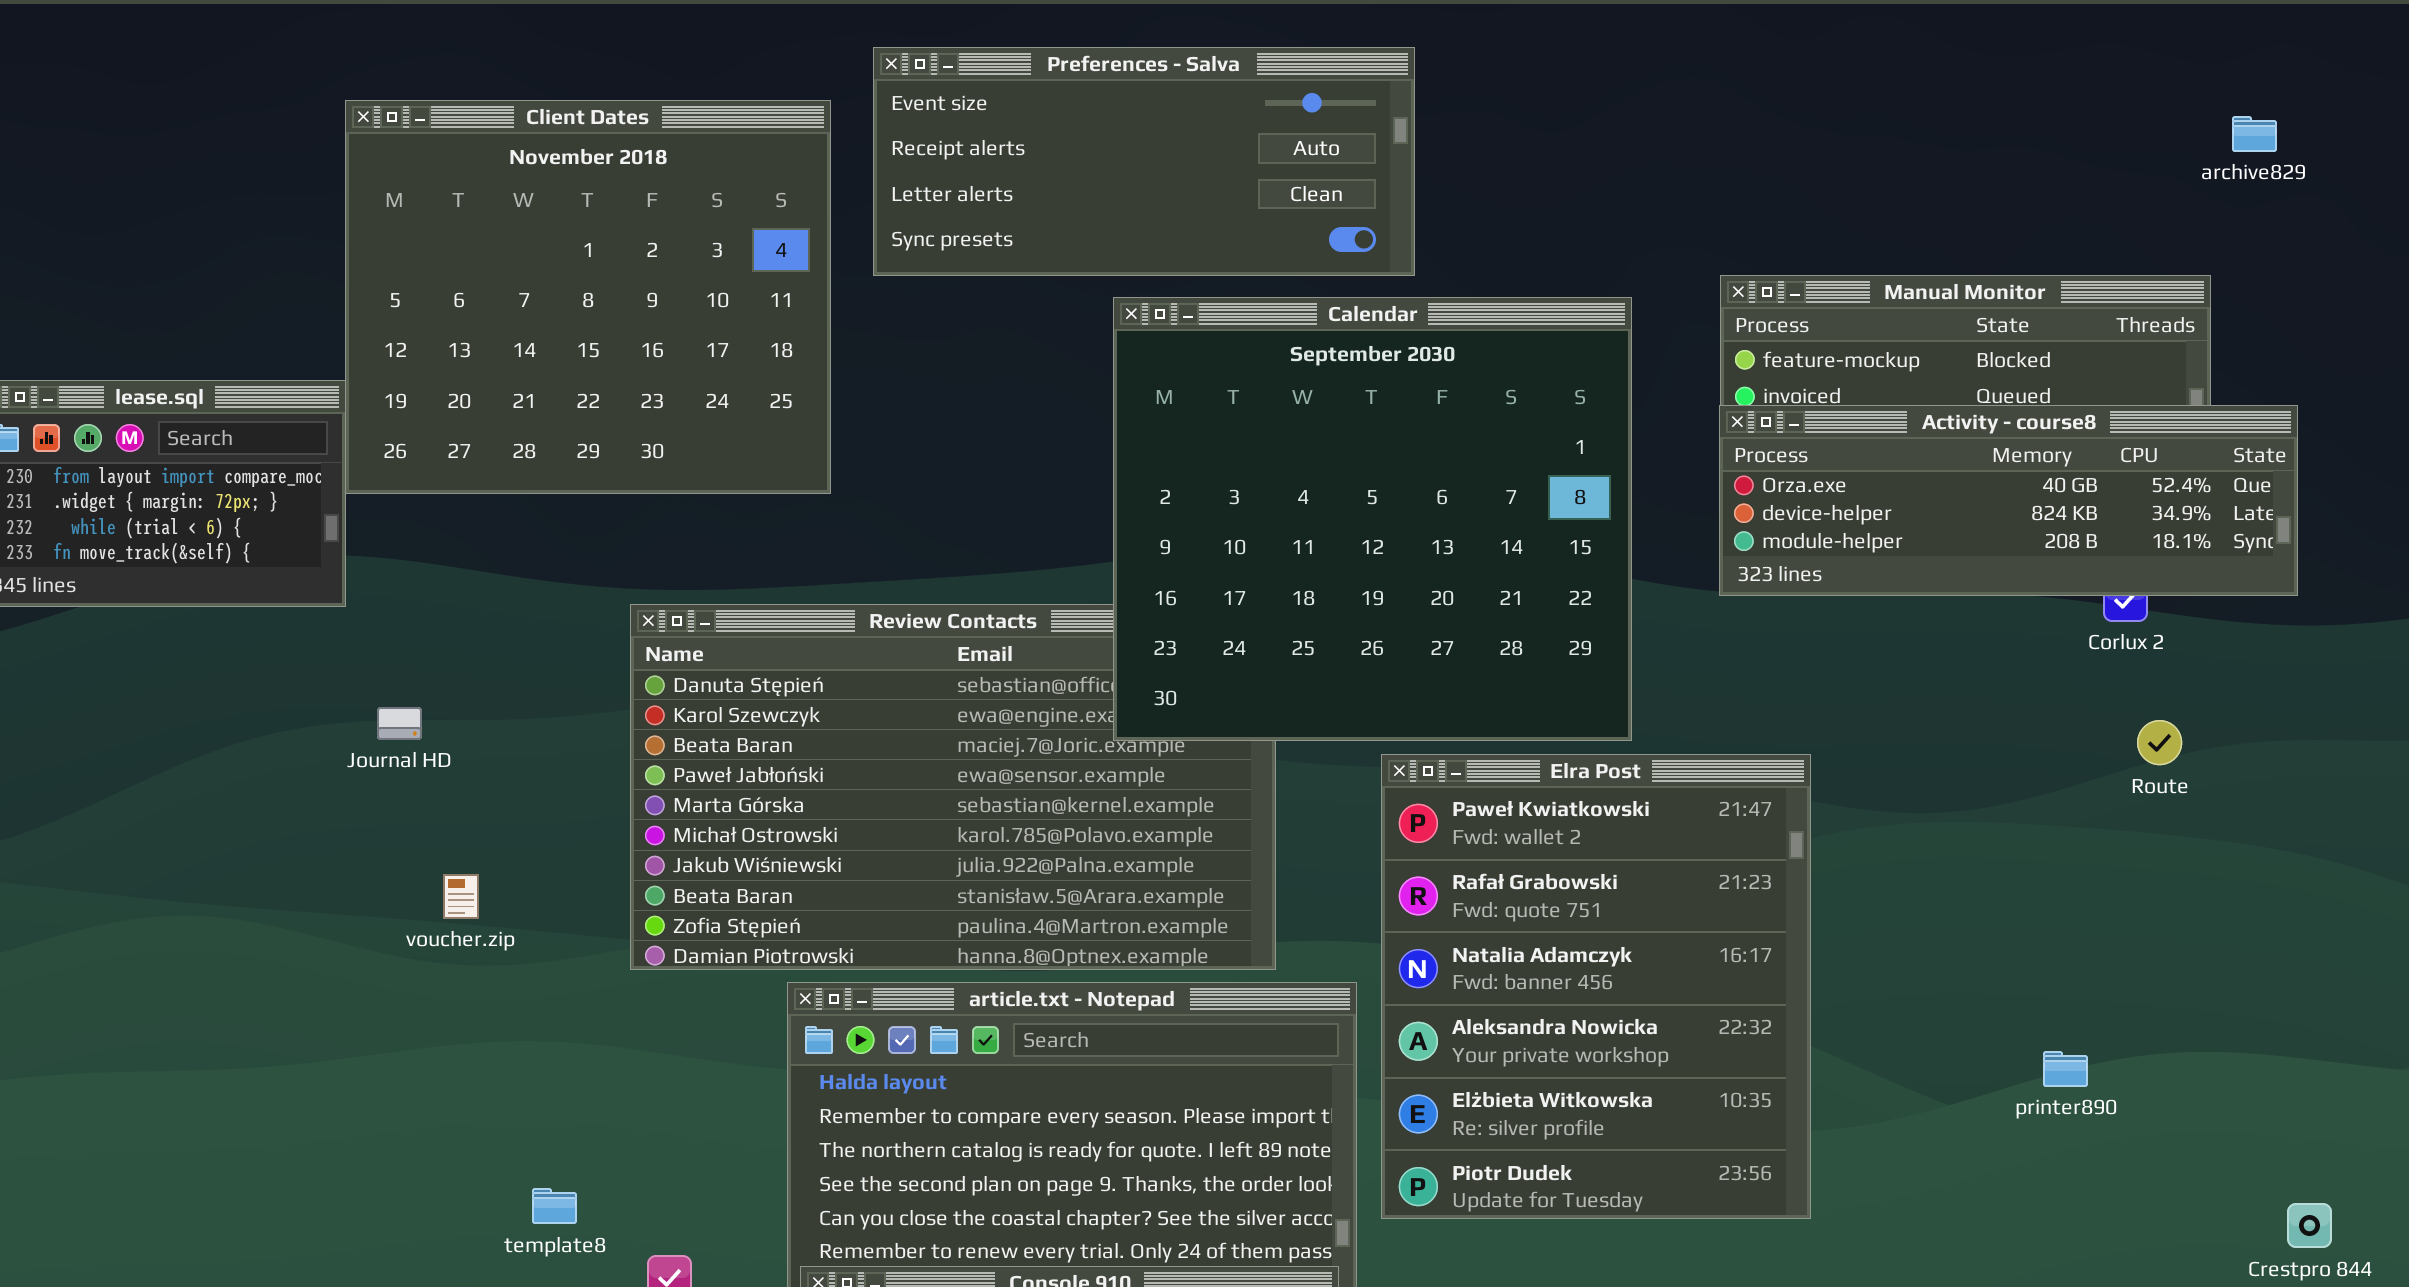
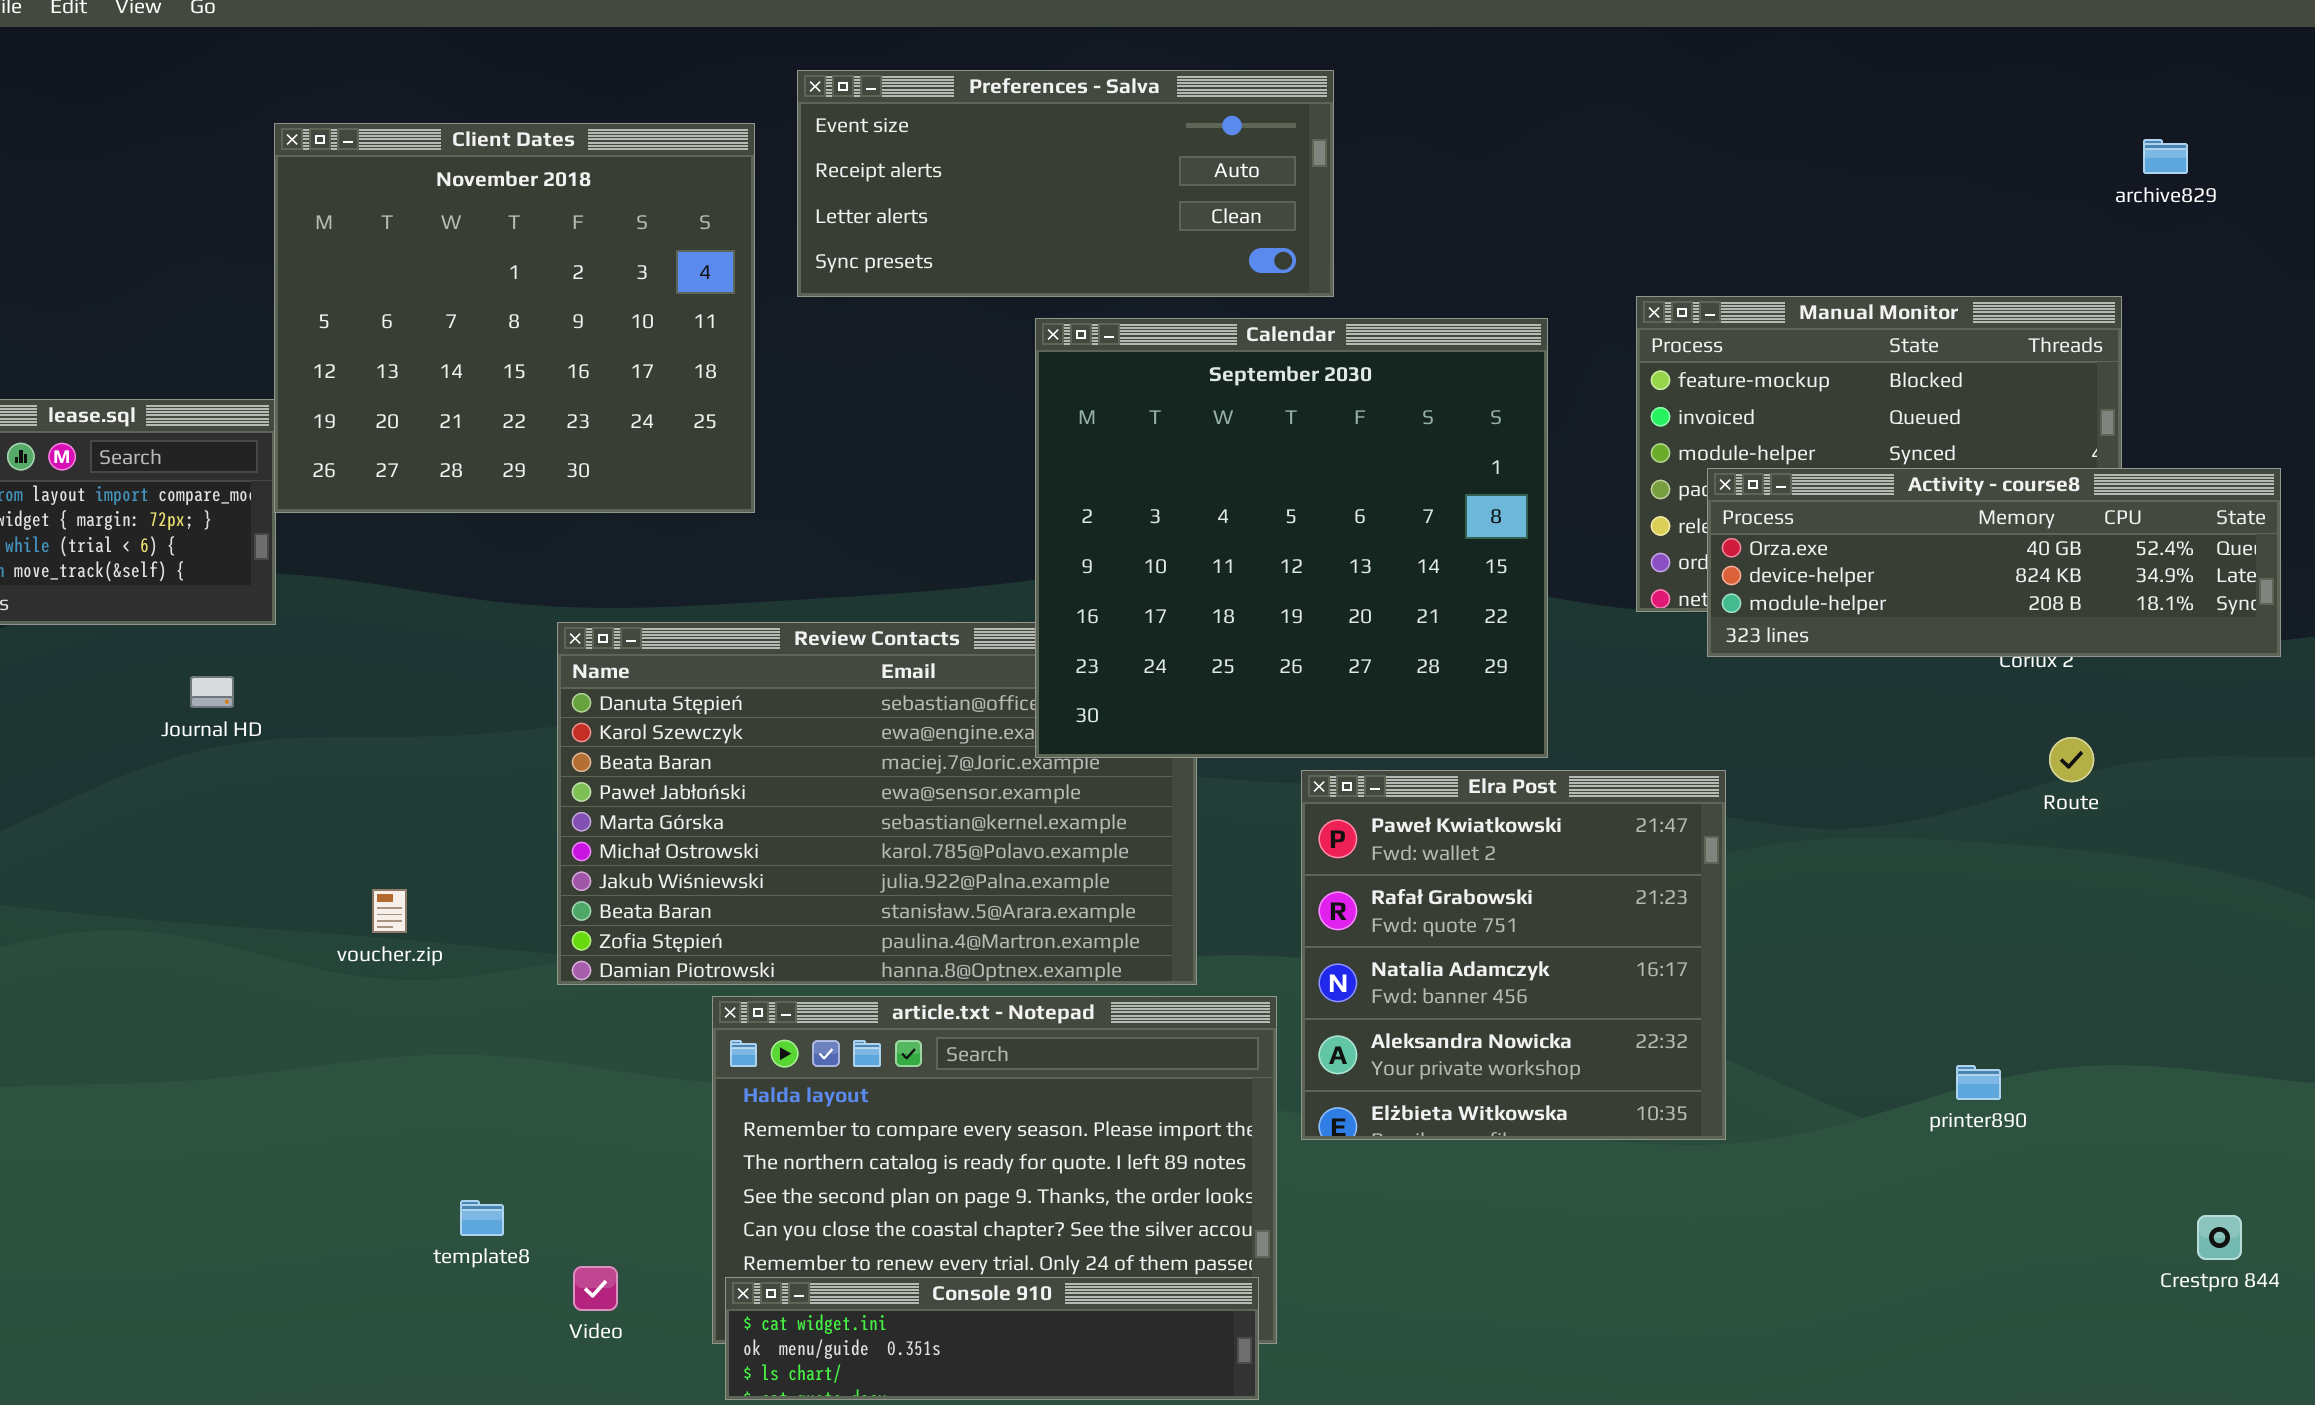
Activity - course8: [1719,405,2298,596] -> [1707,468,2281,657], moved
Journal HD: [377,707,422,740] -> [190,676,234,708], moved
Elra Post: [1381,754,1811,1219] -> [1301,770,1726,1140], resized

